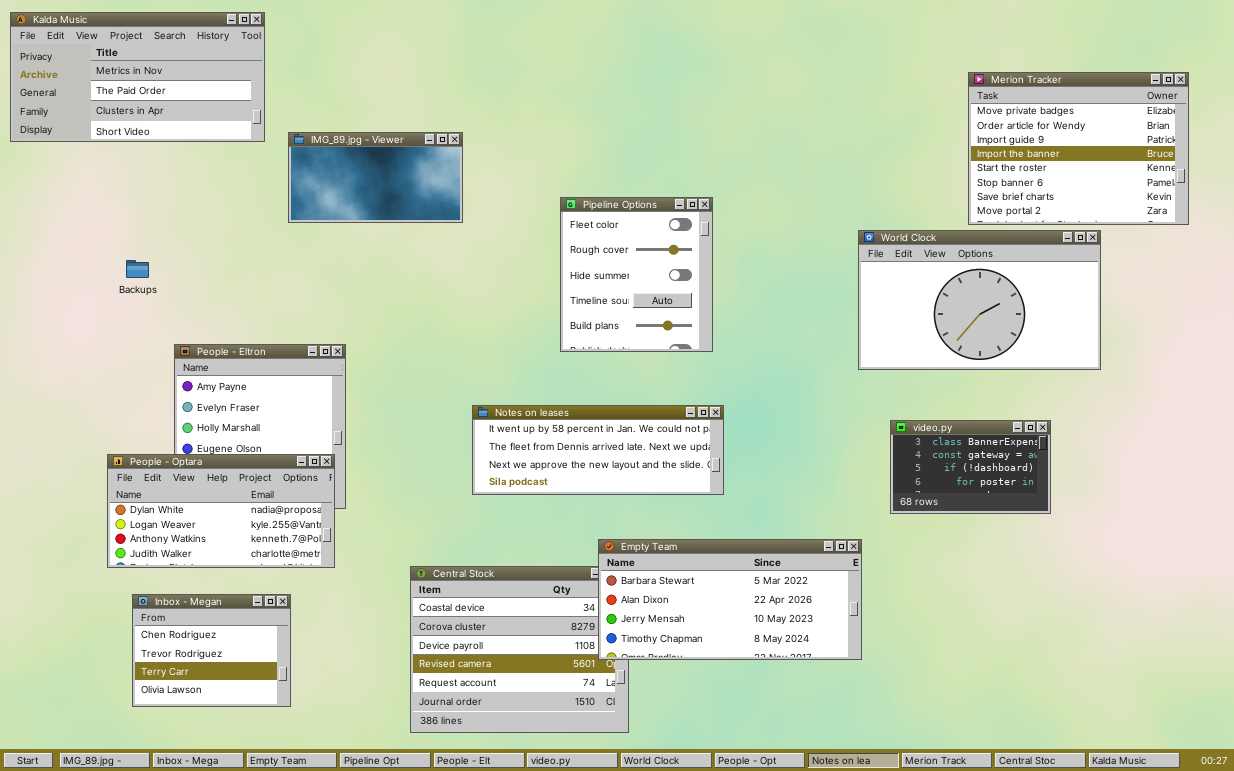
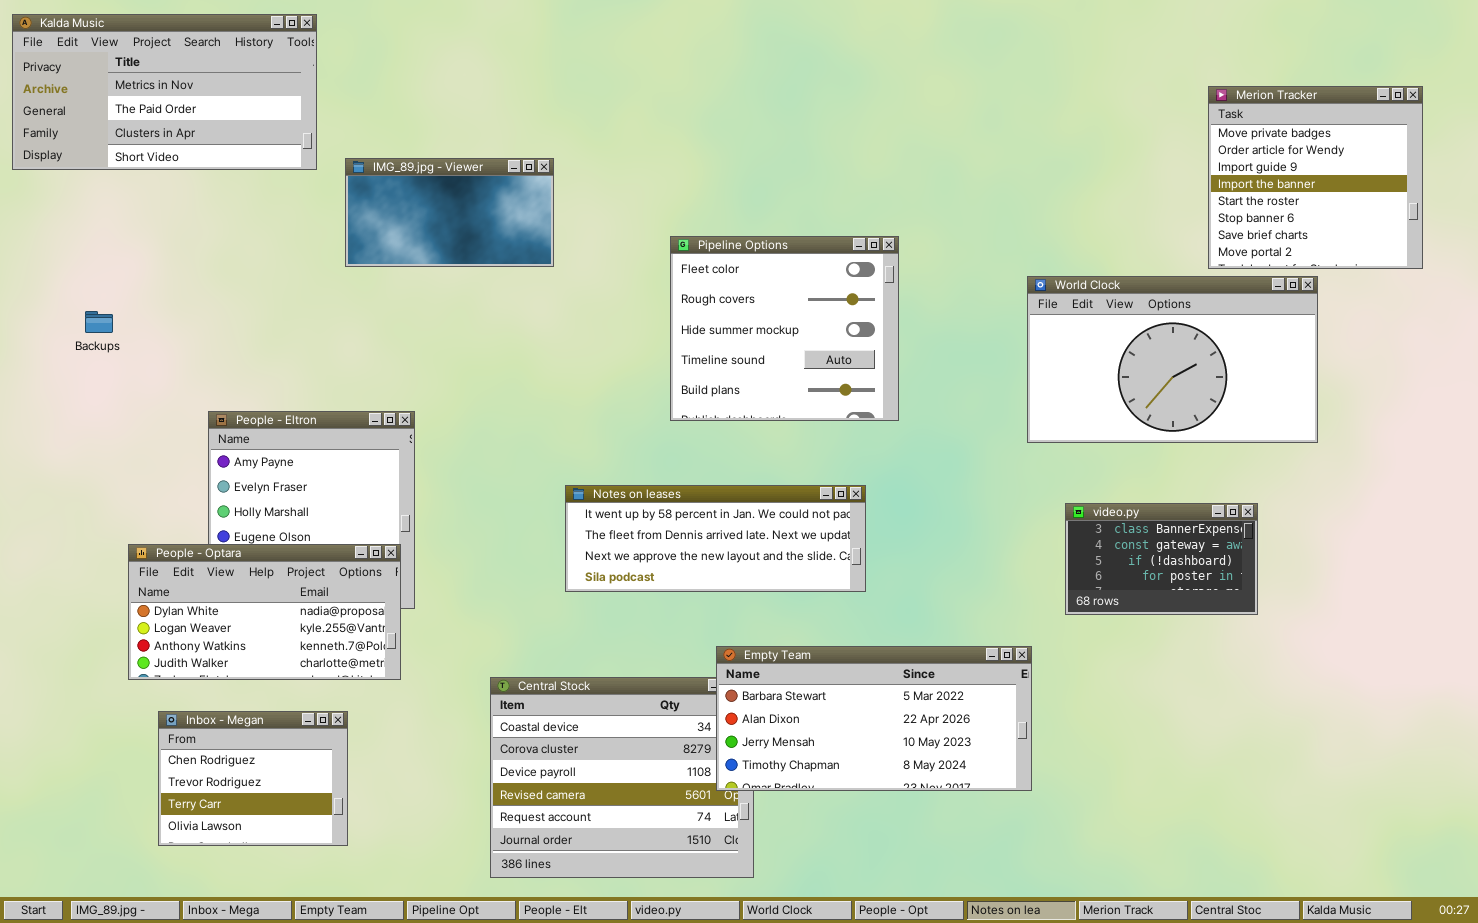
Merion Tracker: [968,72,1189,225] -> [1208,86,1423,269], resized
Pipeline Options: [560,197,713,352] -> [670,236,899,421], resized
Backups: [126,260,149,278] -> [85,311,113,333], moved

